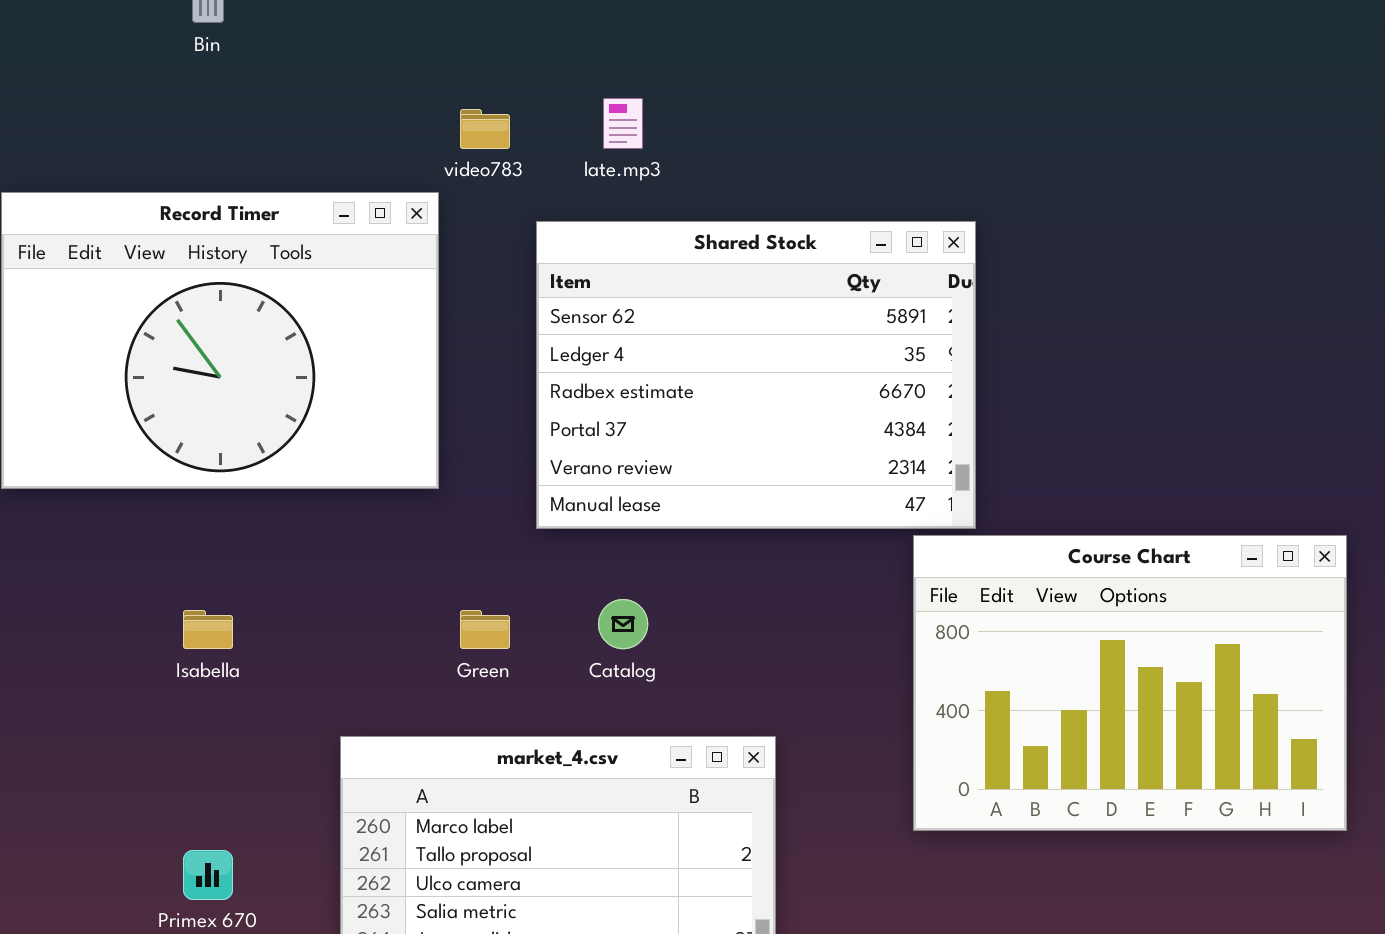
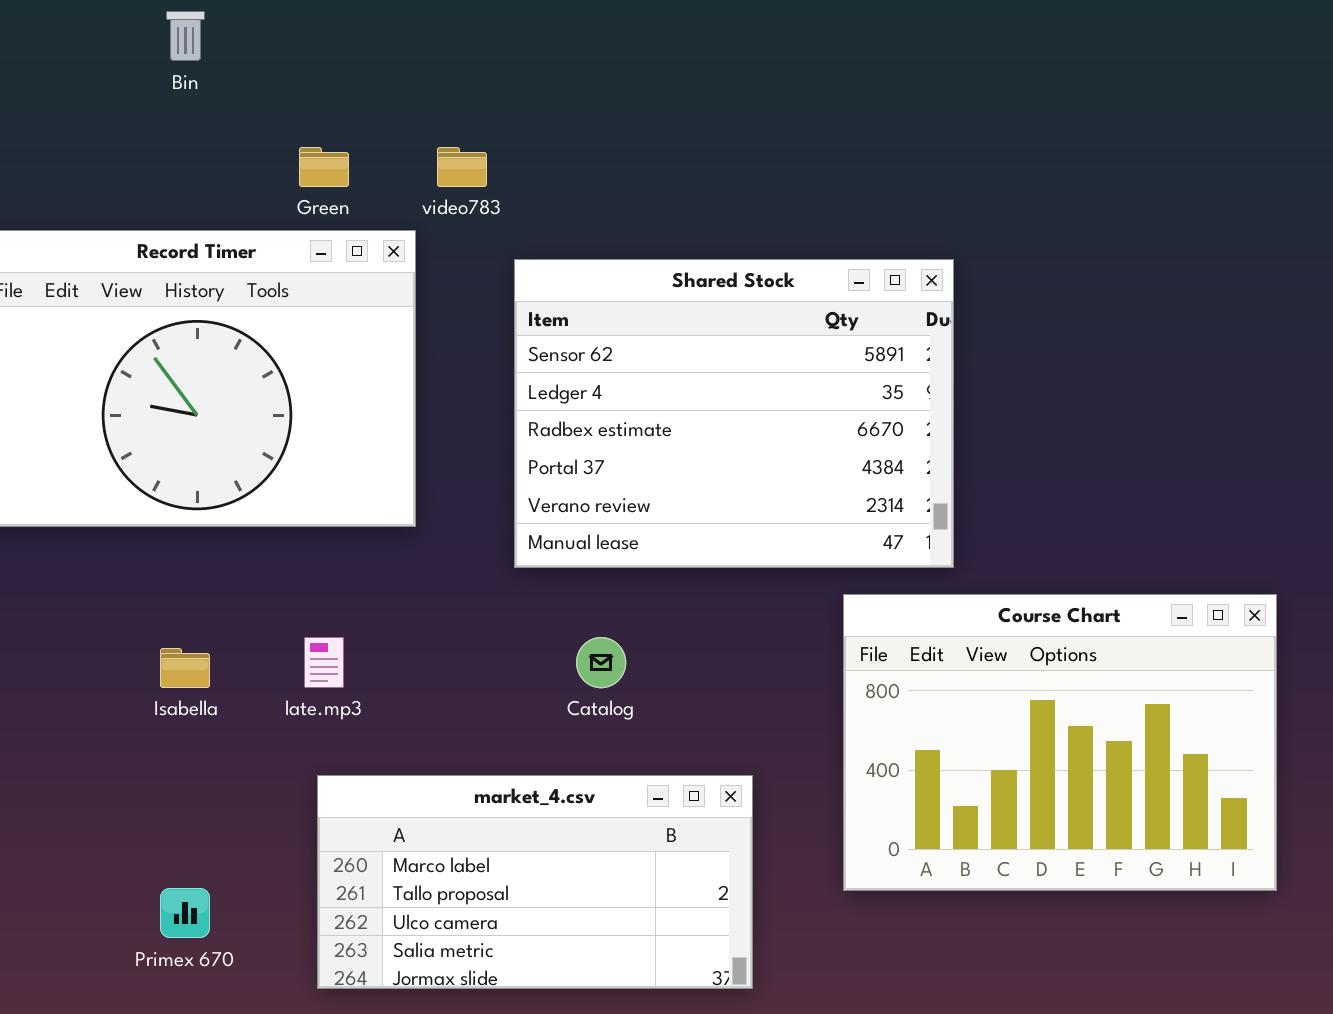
late.mp3: [603,98,643,149] -> [304,637,344,688], moved
Course Chart: [913,535,1347,831] -> [843,594,1277,891], moved
Green: [460,610,510,649] -> [299,147,349,187], moved

